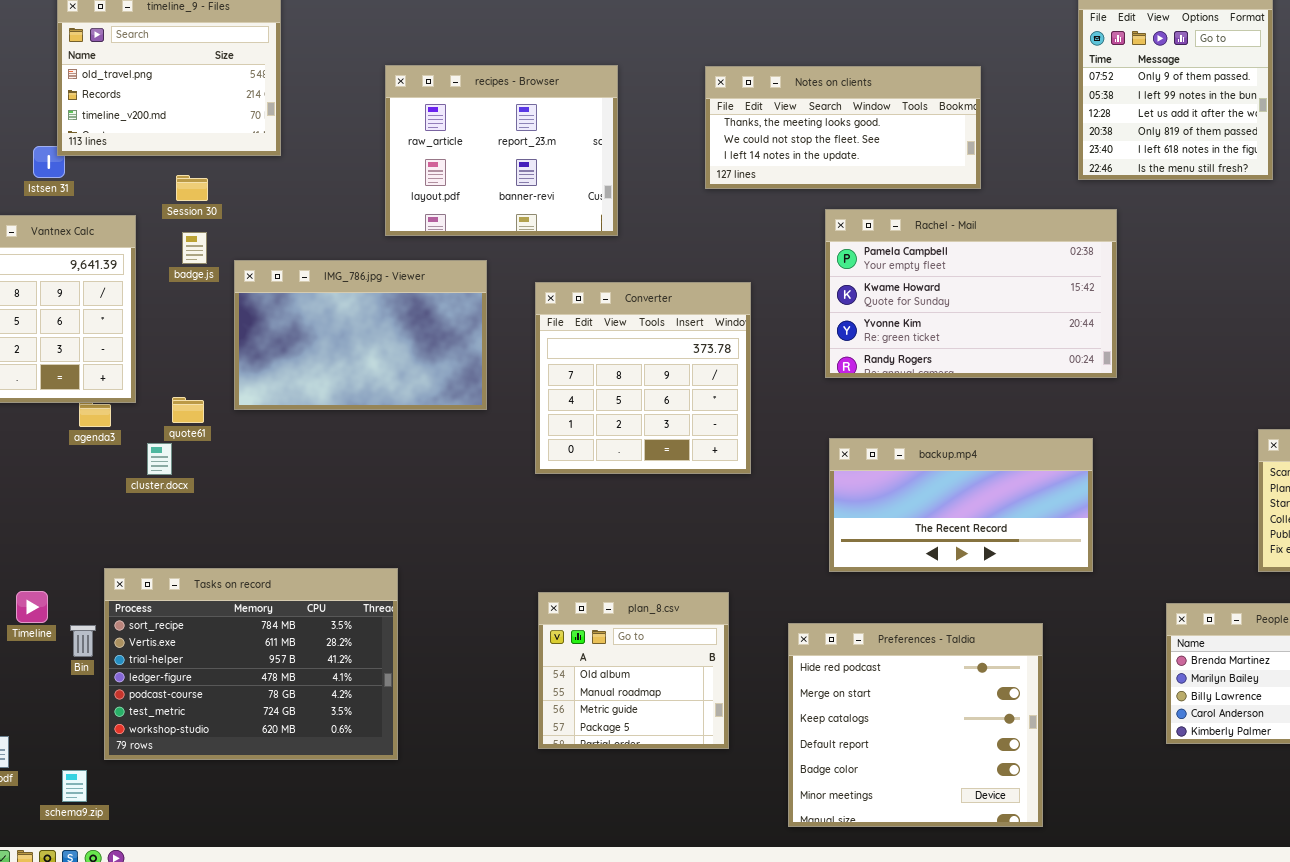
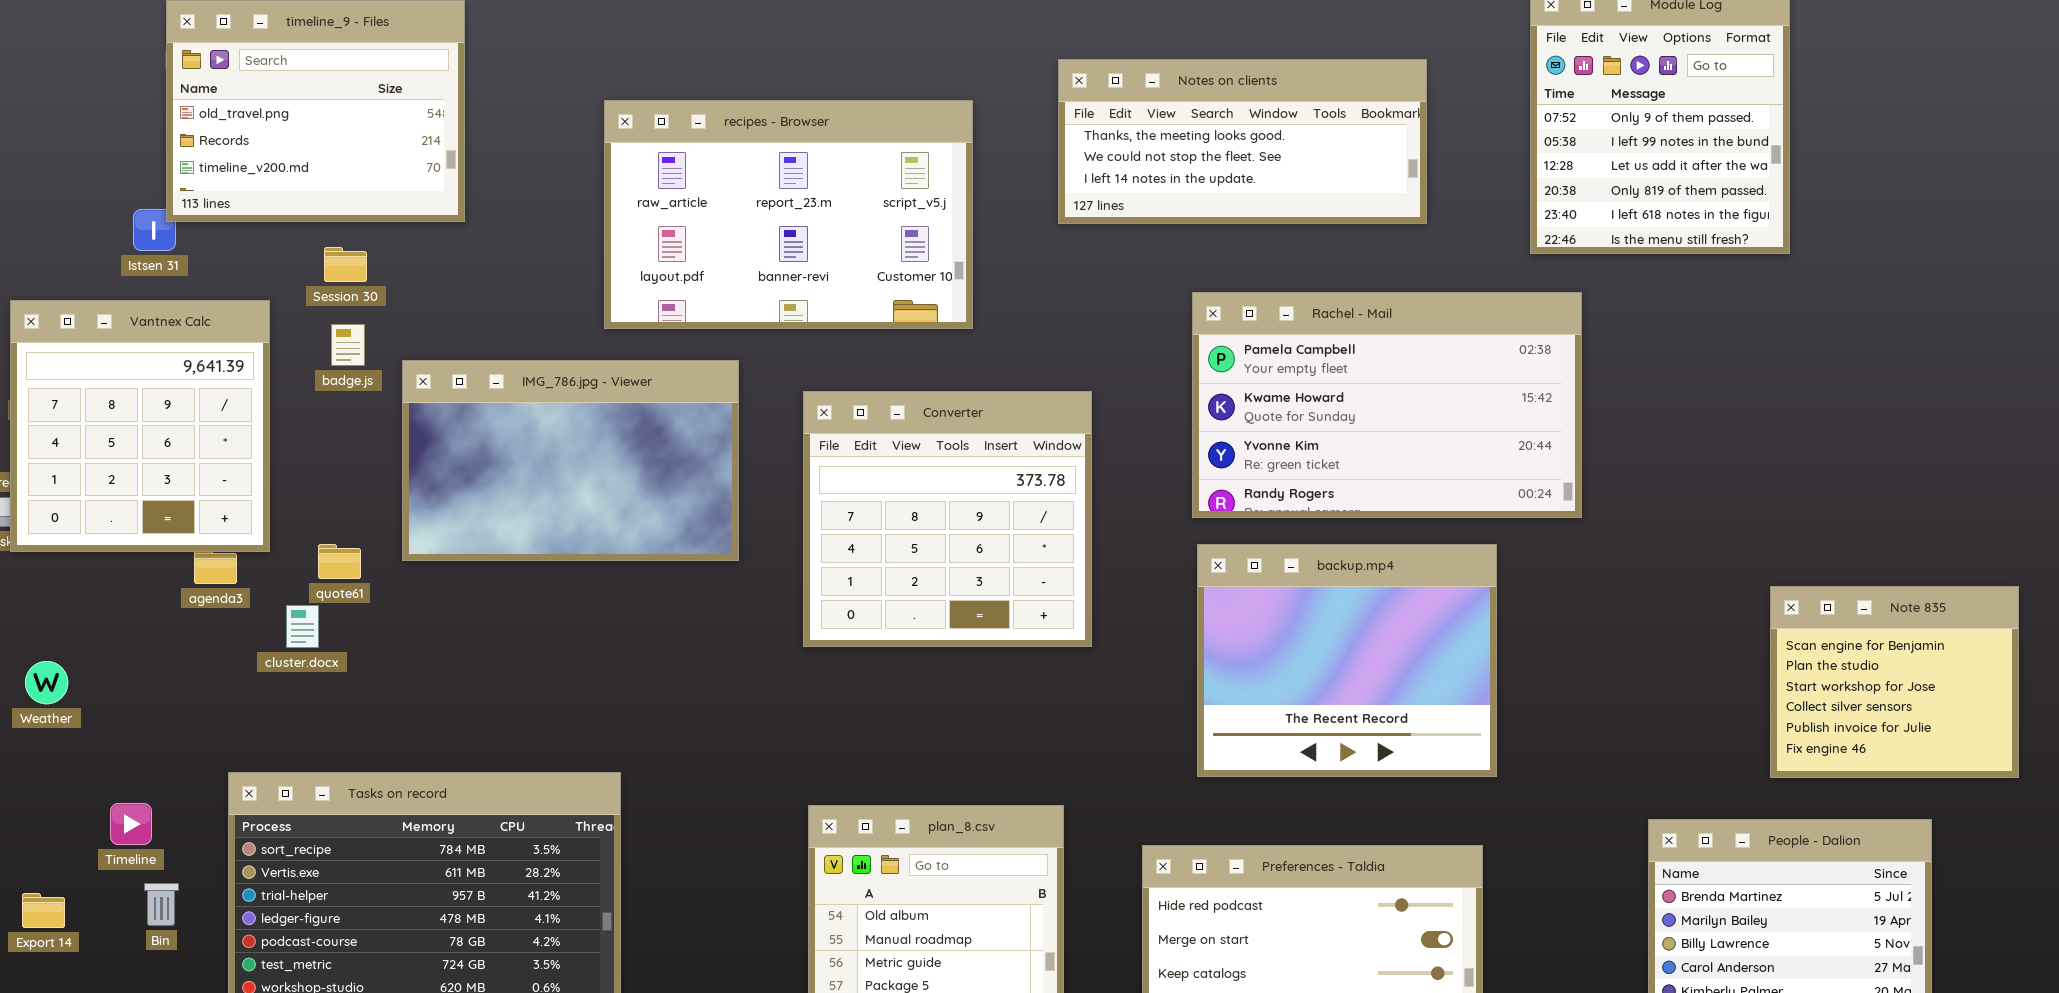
recipes - Browser: [385,65,618,236] -> [604,100,973,329], resized
Notes on clients: [705,66,981,189] -> [1058,59,1427,224], moved
backup.mp4: [829,438,1093,572] -> [1197,544,1497,777], resized
Bin: [70,625,96,657] -> [144,883,179,926], moved

